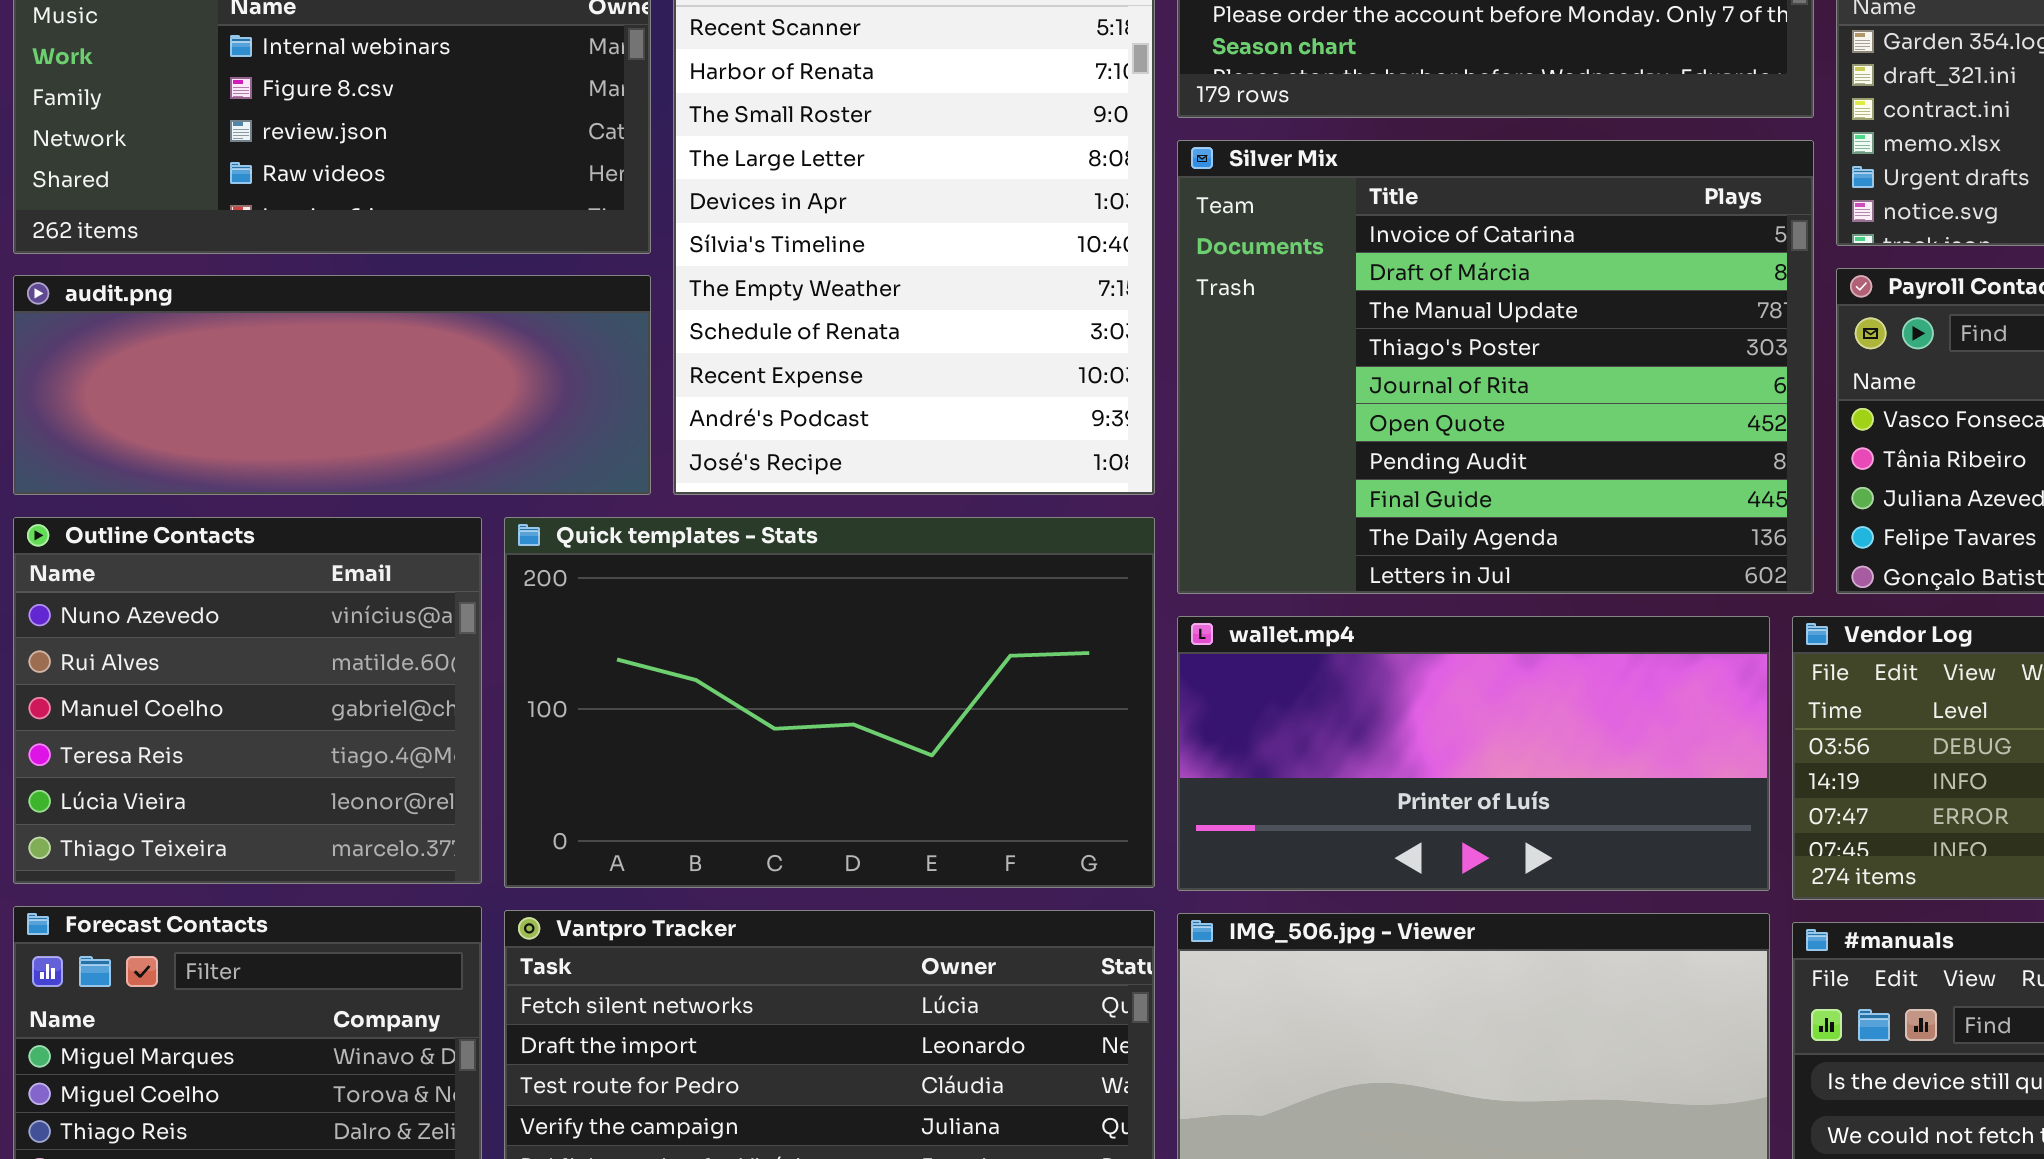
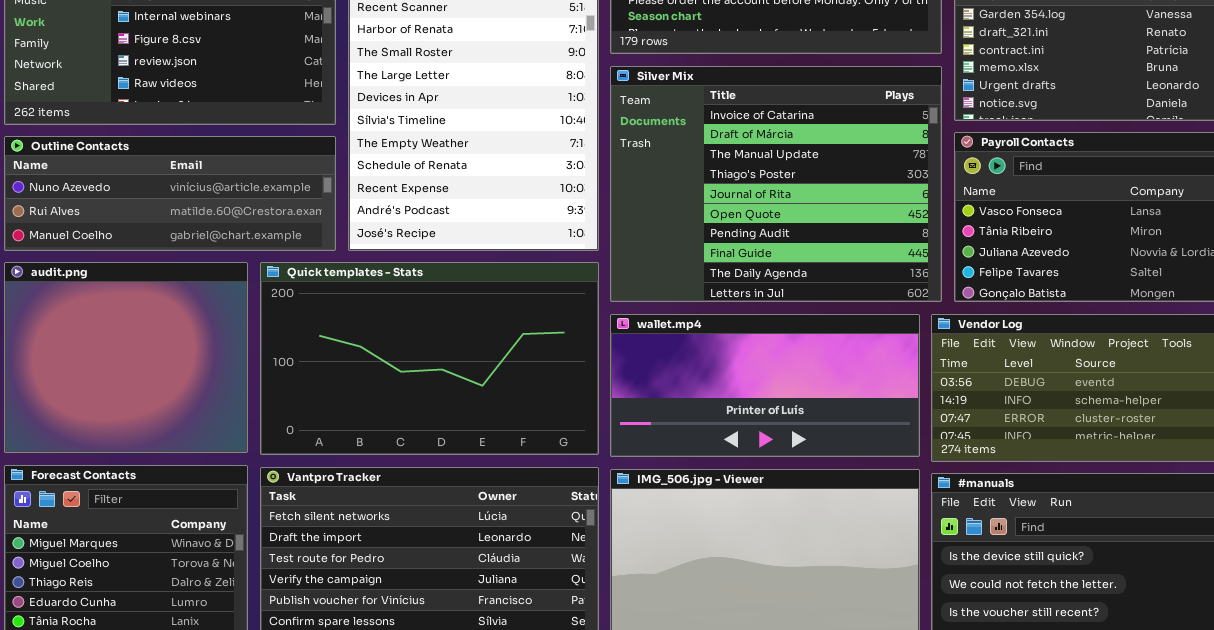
audit.png: [13,275,651,495] -> [4,262,248,453], moved, resized
Outline Contacts: [13,517,482,884] -> [4,136,336,251], moved, resized

